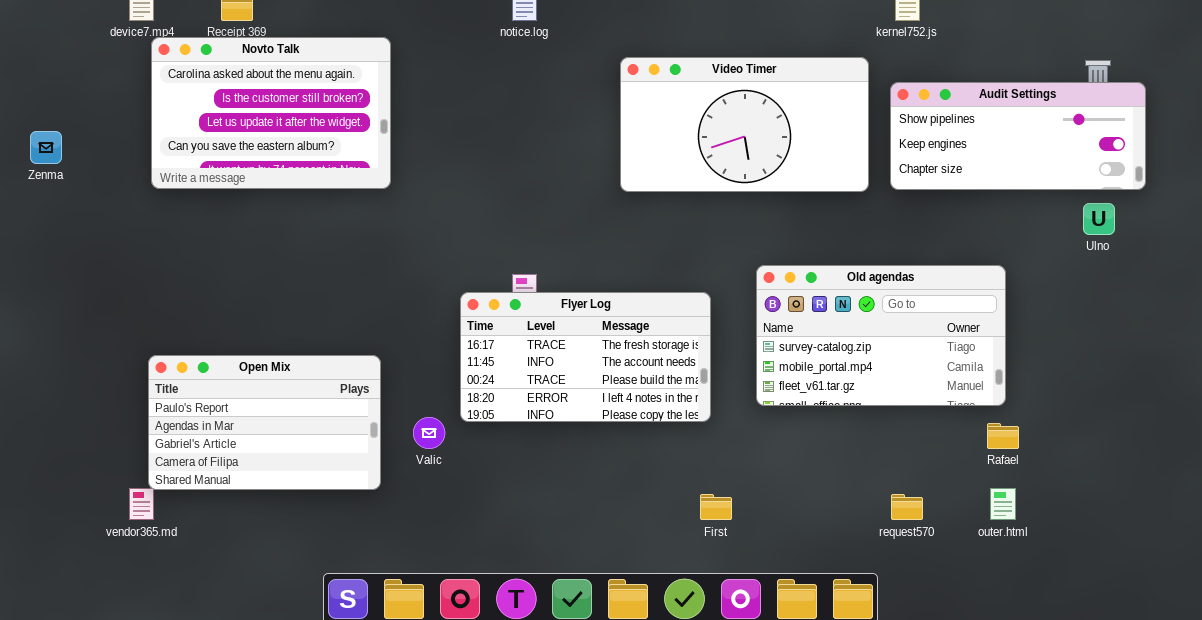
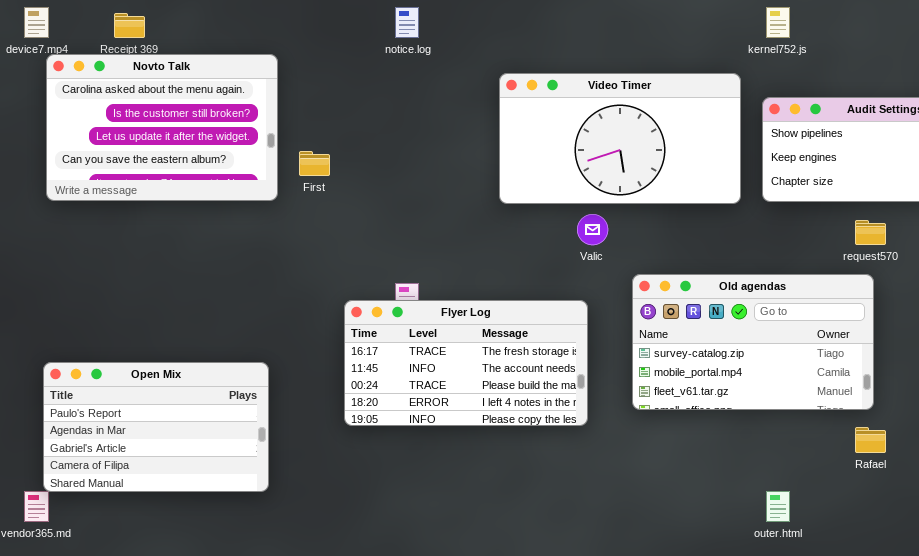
Valic: [413,417,445,449] -> [577,214,608,245], moved
outer.html: [990,488,1016,520] -> [766,491,790,522], moved
First: [700,494,732,520] -> [299,151,330,176], moved
request570: [891,494,923,520] -> [855,220,886,245], moved

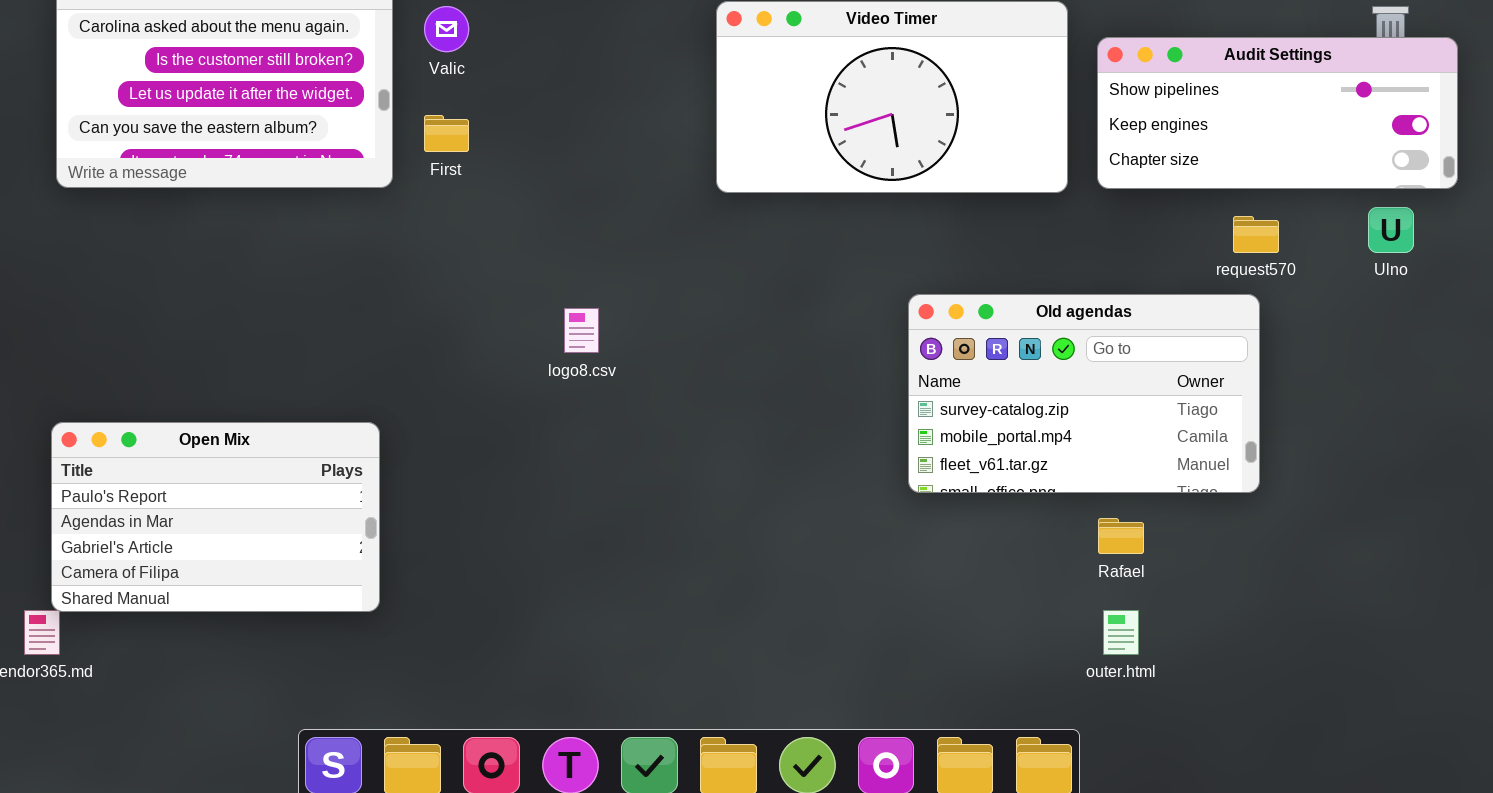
Valic: [577,214,608,245] -> [424,6,469,52], moved
Flyer Log: [344,300,588,426] -> none, closed
Rafael: [855,427,886,453] -> [1098,518,1144,554], moved

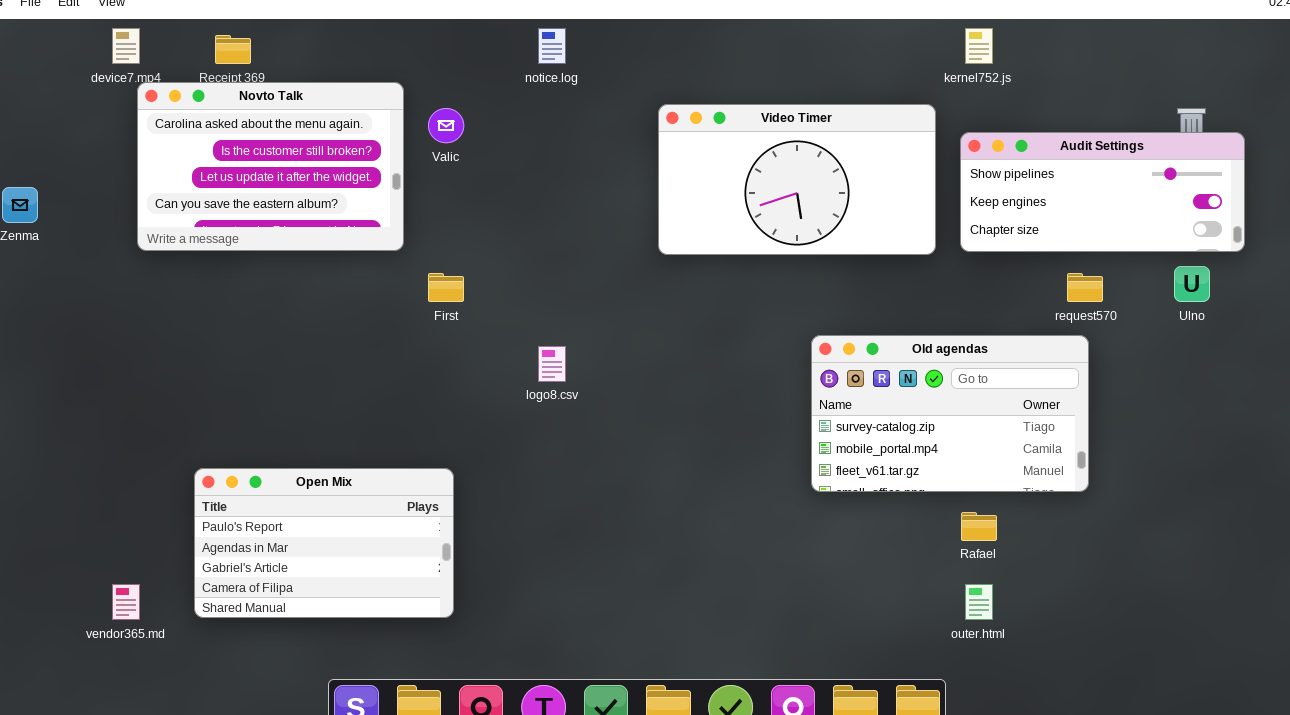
First: [424,115,469,152] -> [428,273,464,302], moved
Open Mix: [51,422,380,612] -> [194,468,454,618], moved

